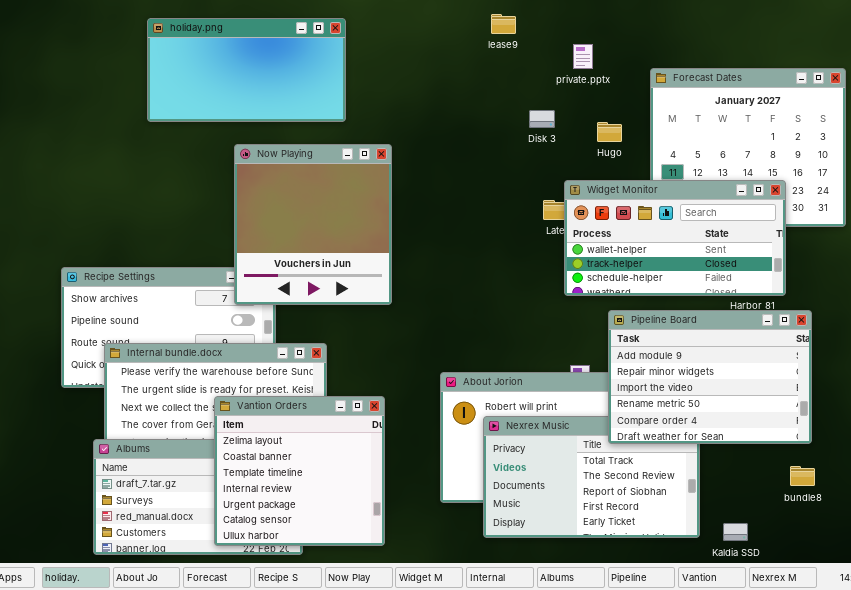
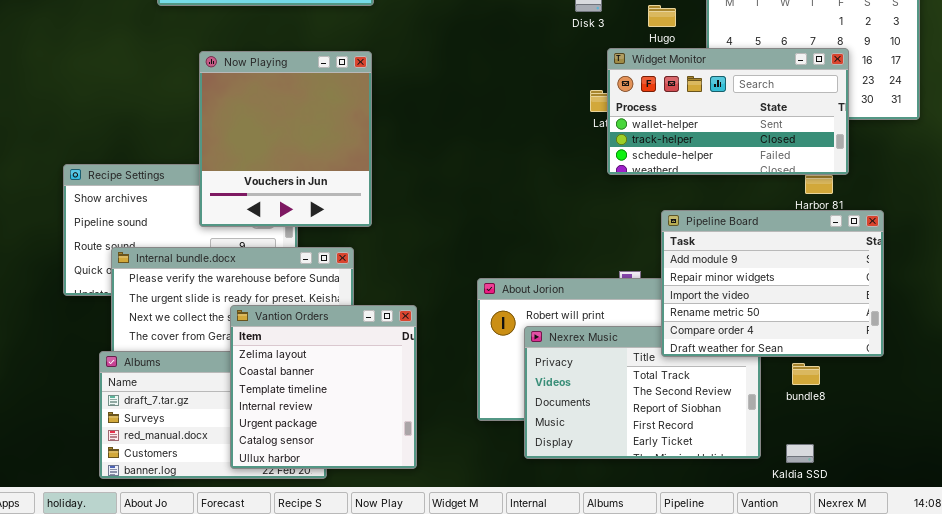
Now Playing: [234,144,392,305] -> [199,51,372,227], moved
Widget Monitor: [564,180,786,296] -> [607,48,849,175], moved
bundle8: [790,466,815,486] -> [792,363,820,385], moved

